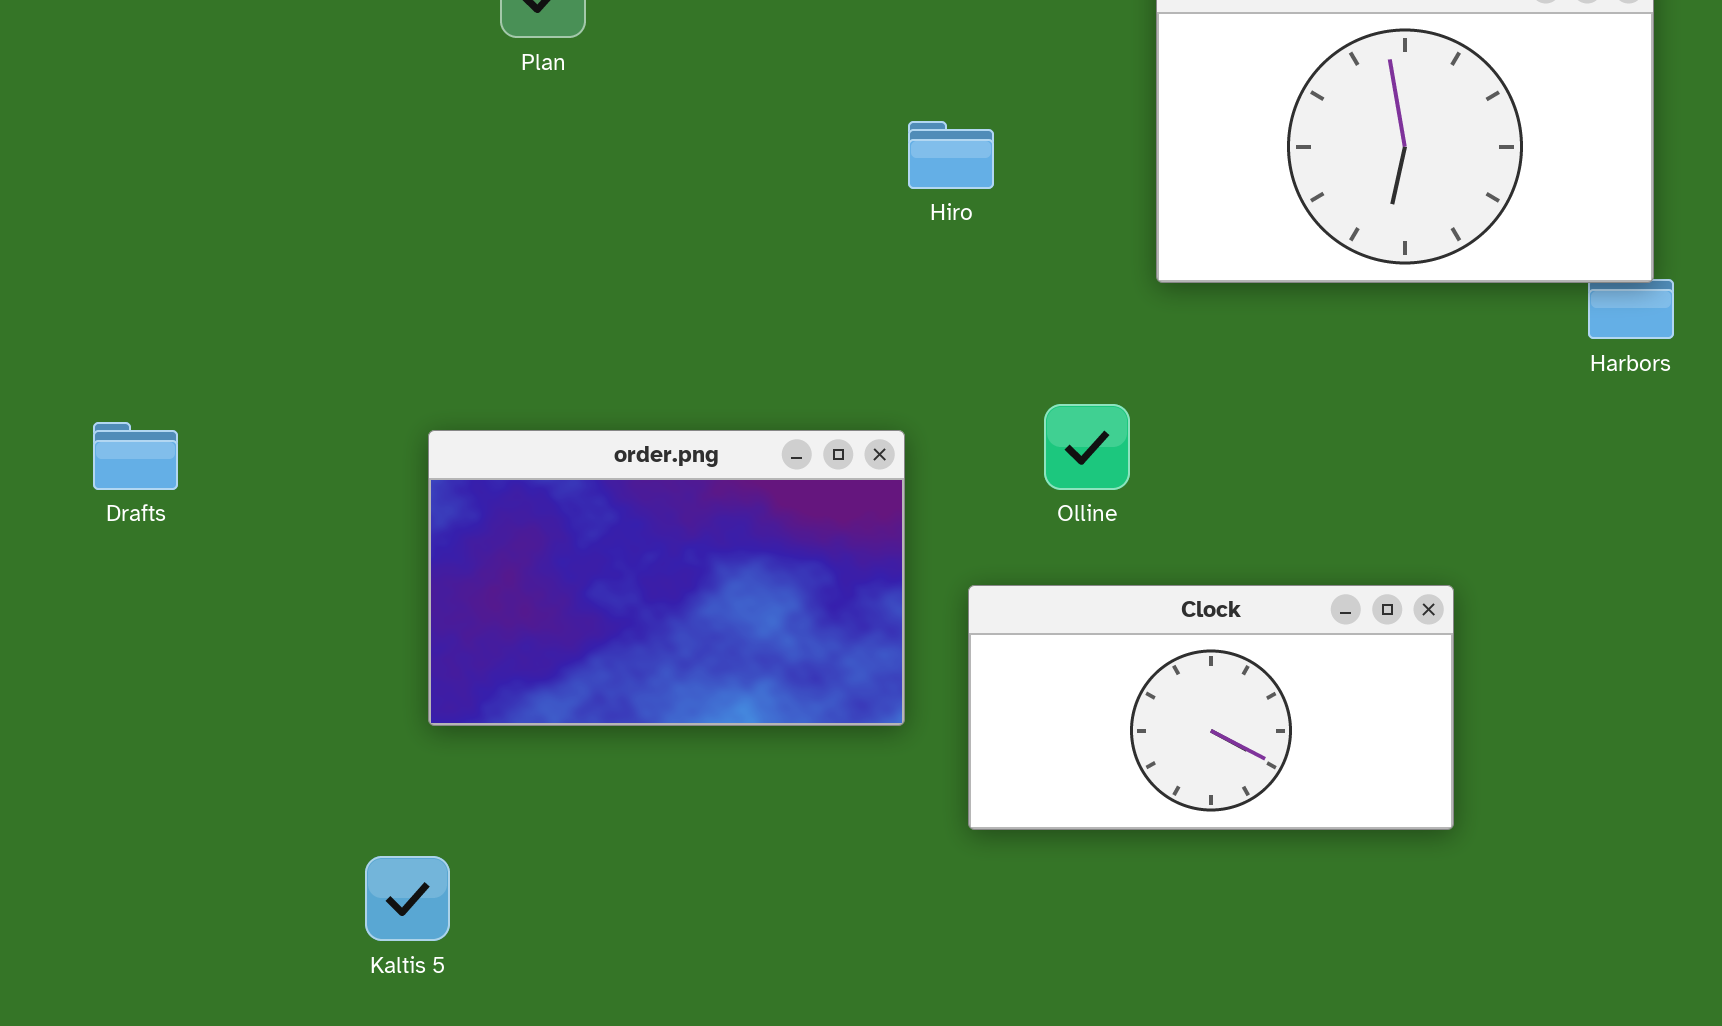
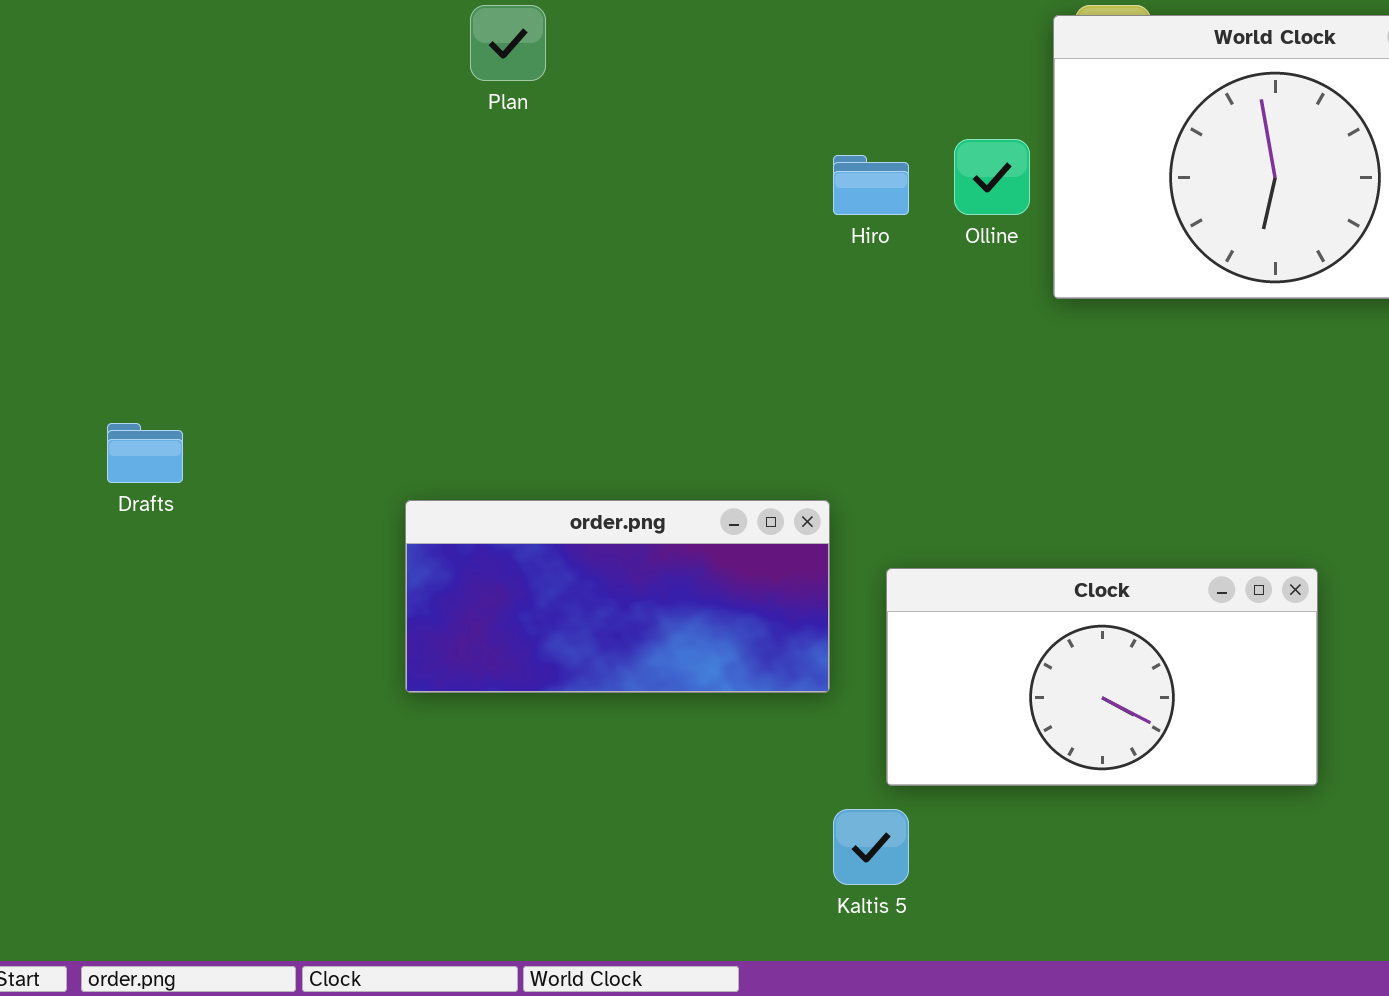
Olline: [1044,404,1130,490] -> [954,139,1030,215], moved
order.png: [428,430,905,726] -> [405,500,830,693], resized
Kaltis 5: [365,856,450,941] -> [833,809,909,885], moved

